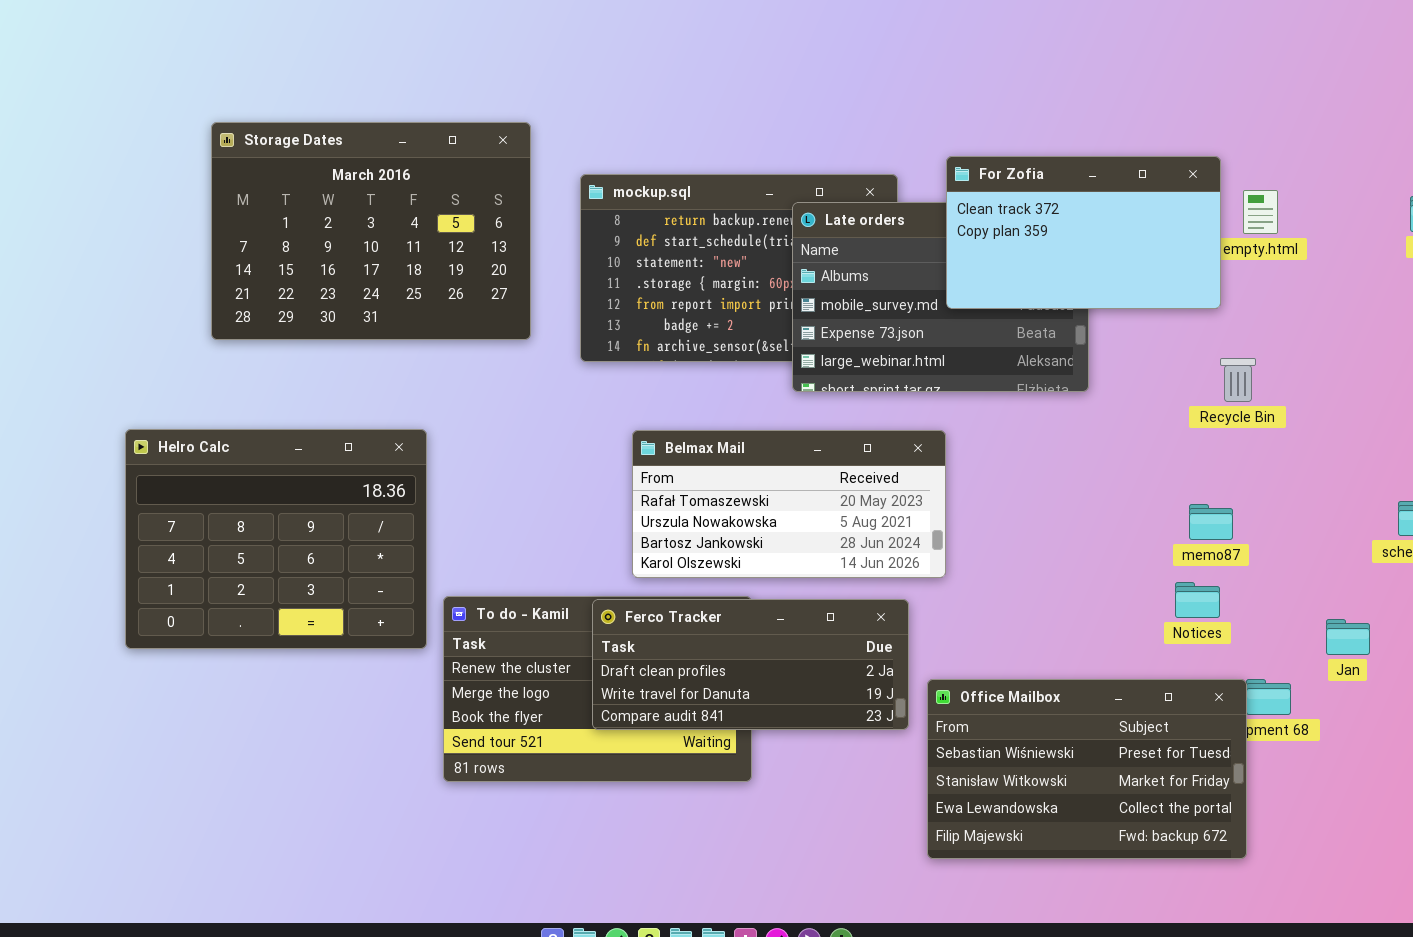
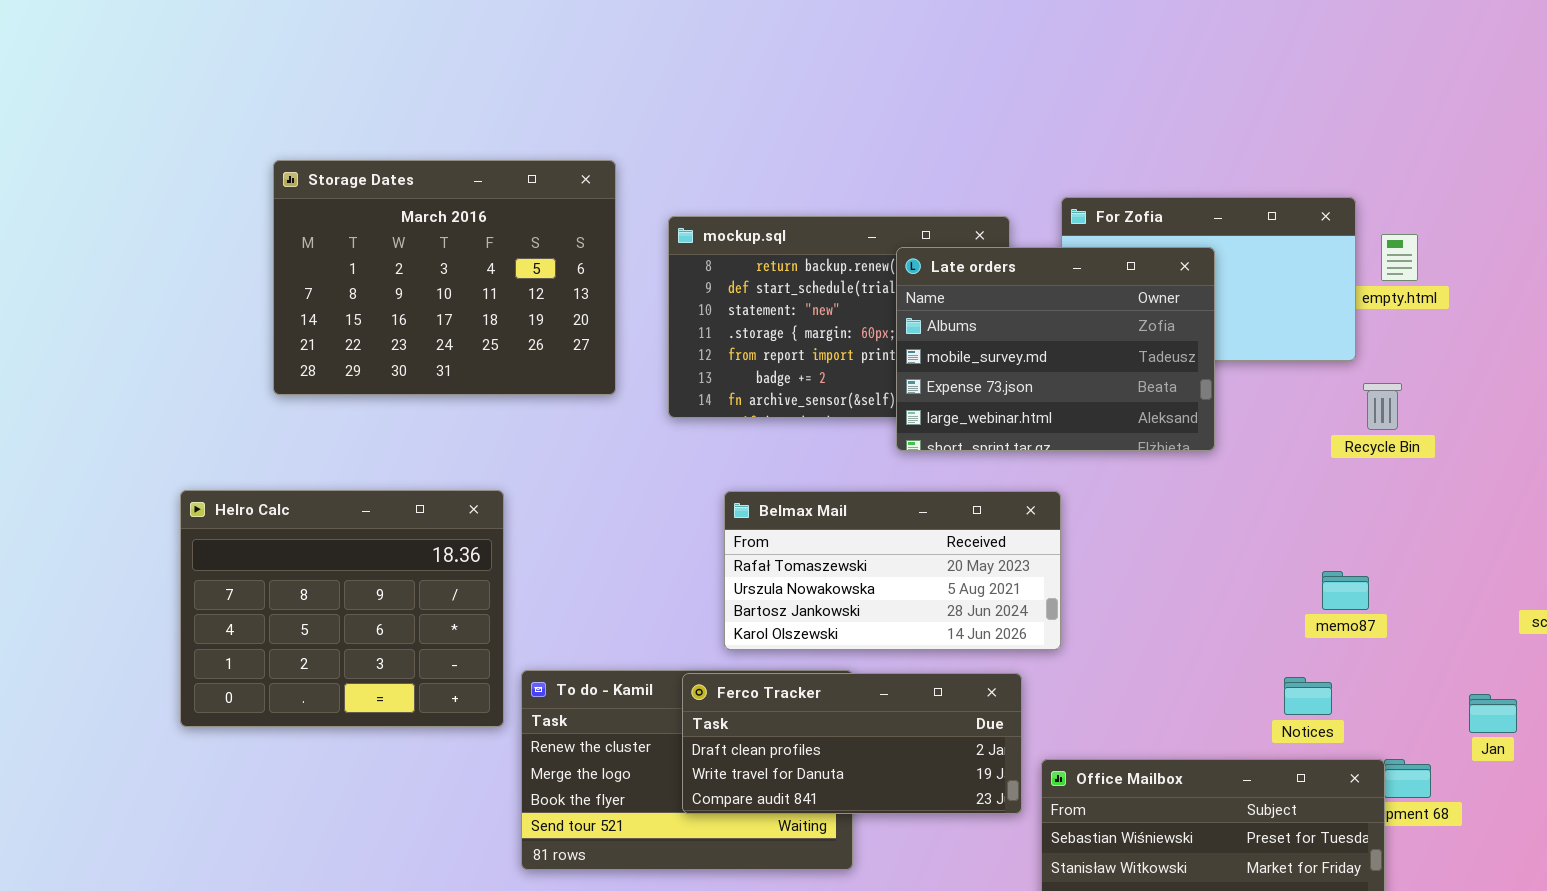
Late orders: [792,202,1089,392] -> [896,247,1215,451], raised
Recycle Bin: [1220,358,1256,402] -> [1363,383,1402,430], moved
Notices: [1175,582,1220,618] -> [1284,677,1332,715], moved

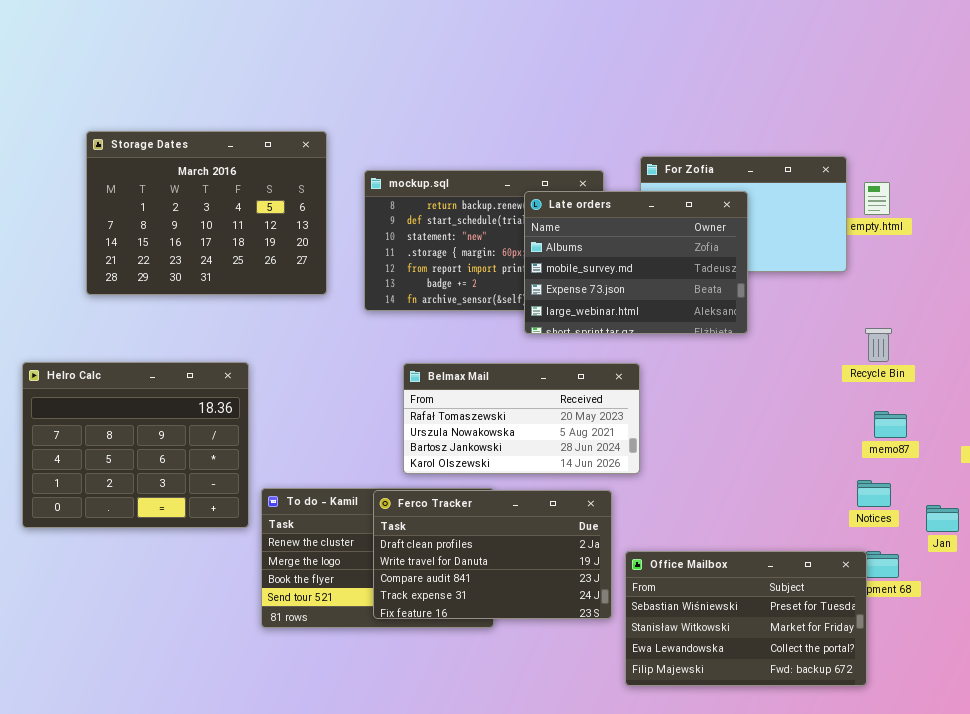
Recycle Bin: [1363,383,1402,430] -> [865,328,892,362], moved
memo87: [1322,571,1369,610] -> [874,411,907,438], moved
Ferco Tracker: [682,673,1022,814] -> [373,490,612,619], resized
Notices: [1284,677,1332,715] -> [857,480,891,507], moved

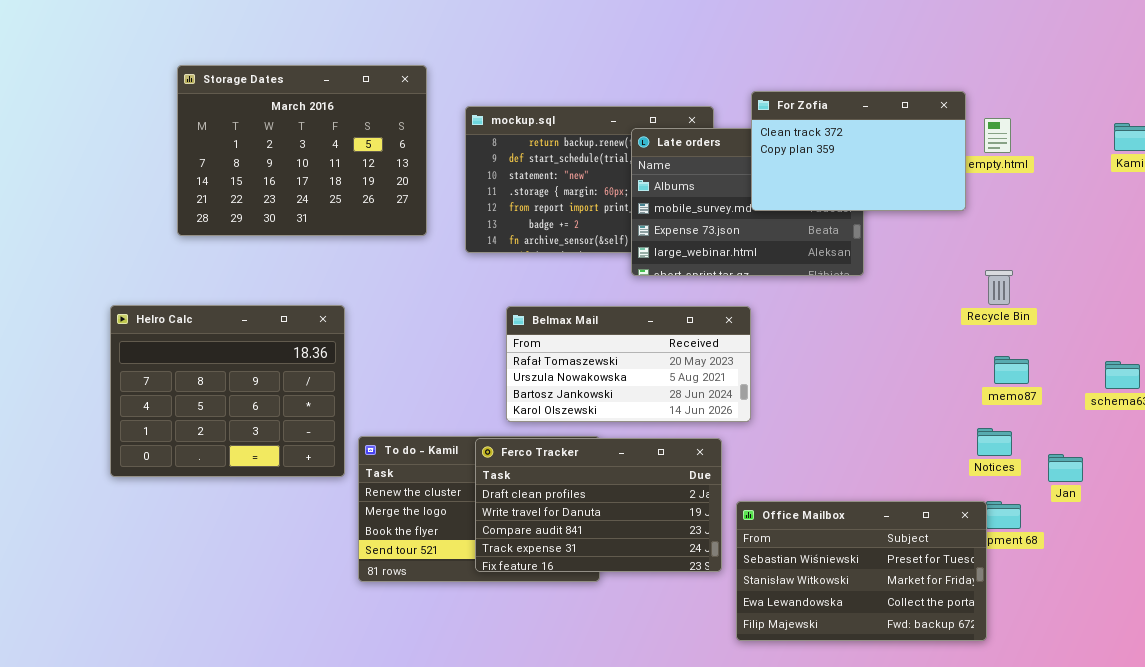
For Zofia: [640,156,847,272] -> [751,91,966,211], raised

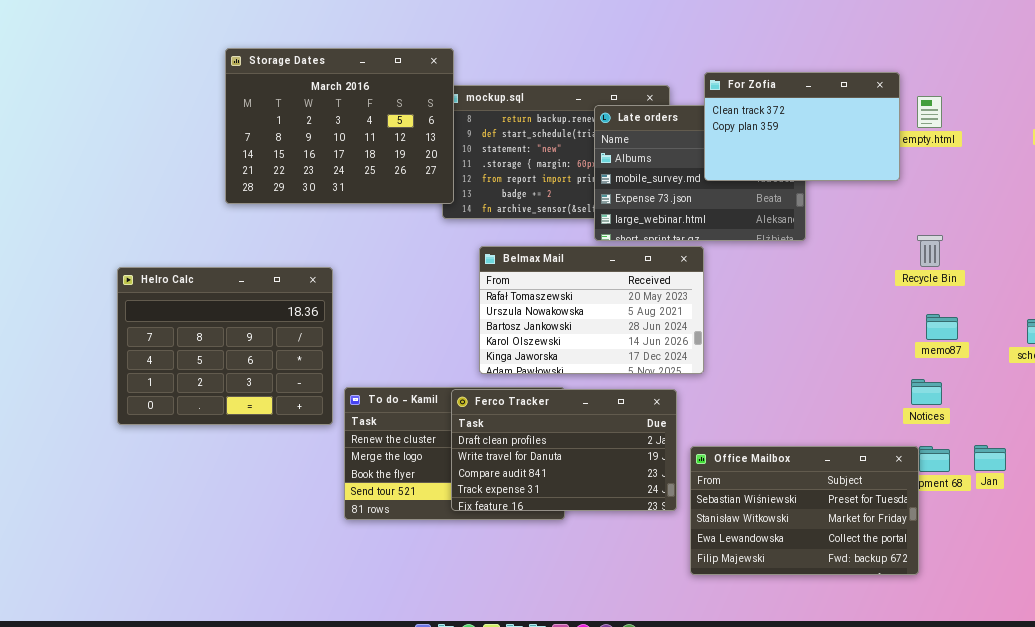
Storage Dates: [177,65,427,236] -> [225,48,454,204], moved
Belmax Mail: [506,306,751,422] -> [479,246,704,374], resized
Jan: [1048,454,1083,482] -> [974,445,1006,471], moved

